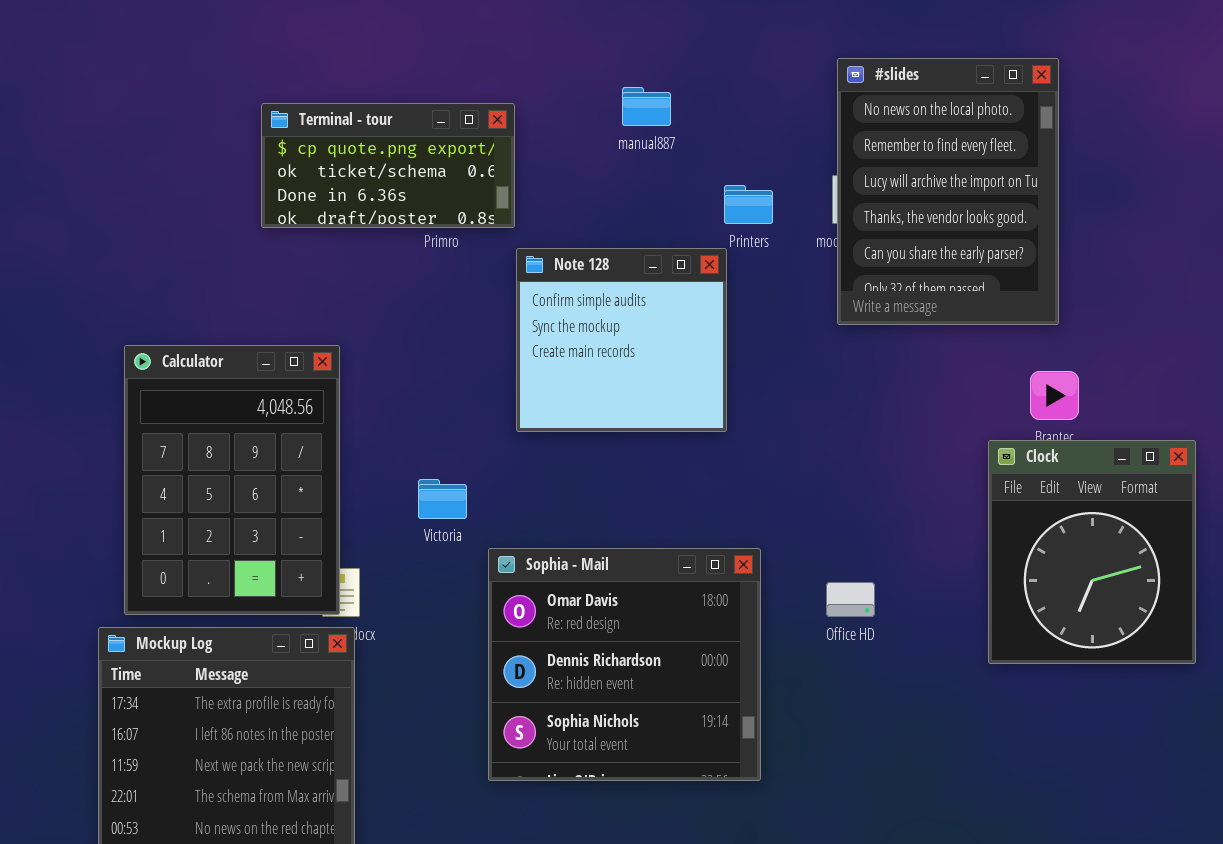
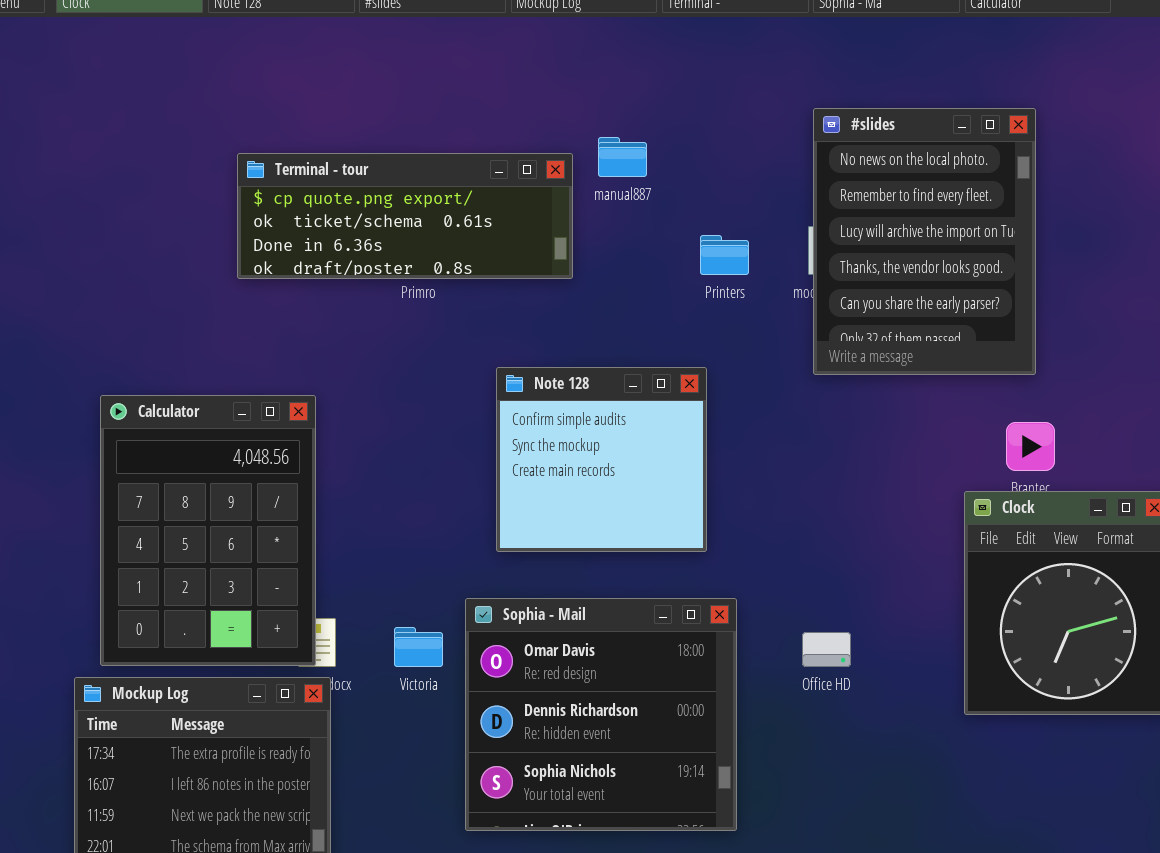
Terminal - tour: [261,103,515,228] -> [237,153,573,279], resized
Note 128: [516,248,727,432] -> [496,367,707,552], moved
Victoria: [418,479,467,519] -> [394,627,443,667], moved

